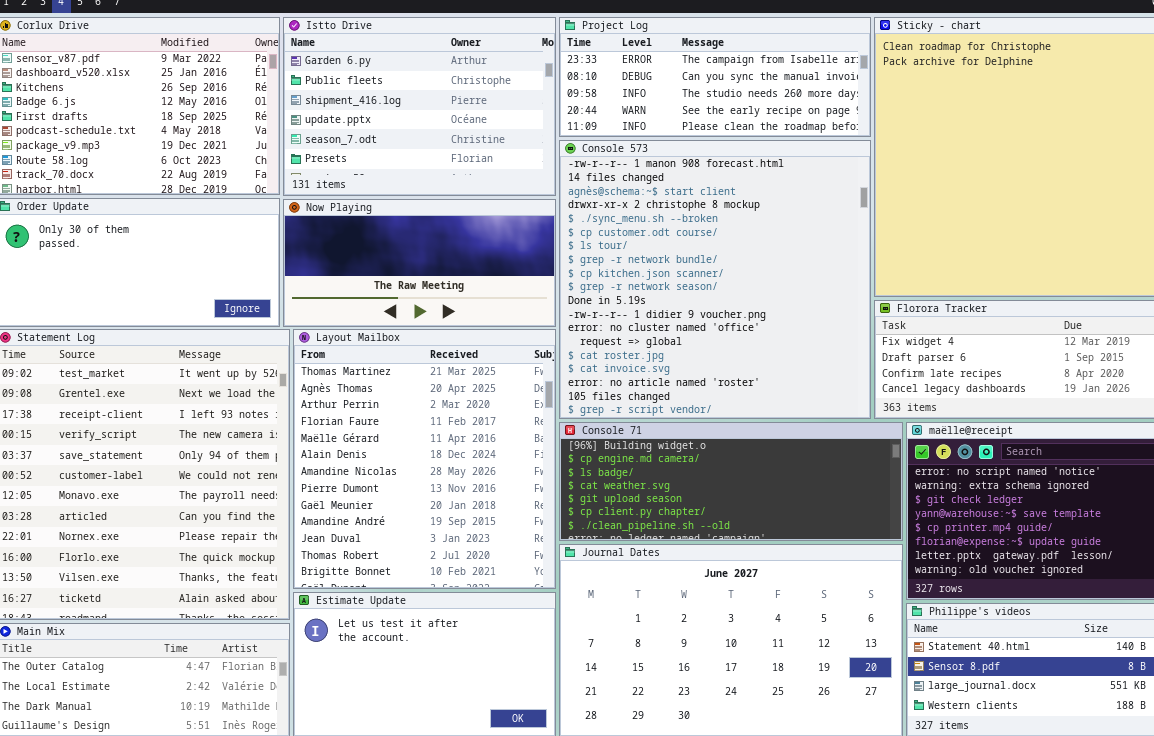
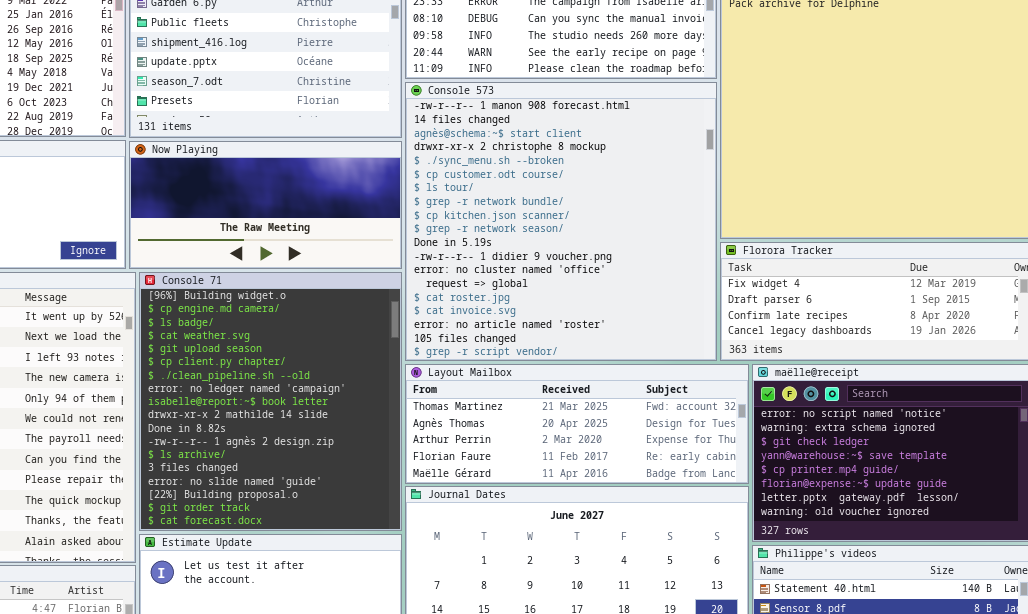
Layout Mailbox: [293,329,556,589] -> [405,364,749,484], moved, resized
Console 71: [559,422,903,541] -> [139,272,402,531], moved, resized

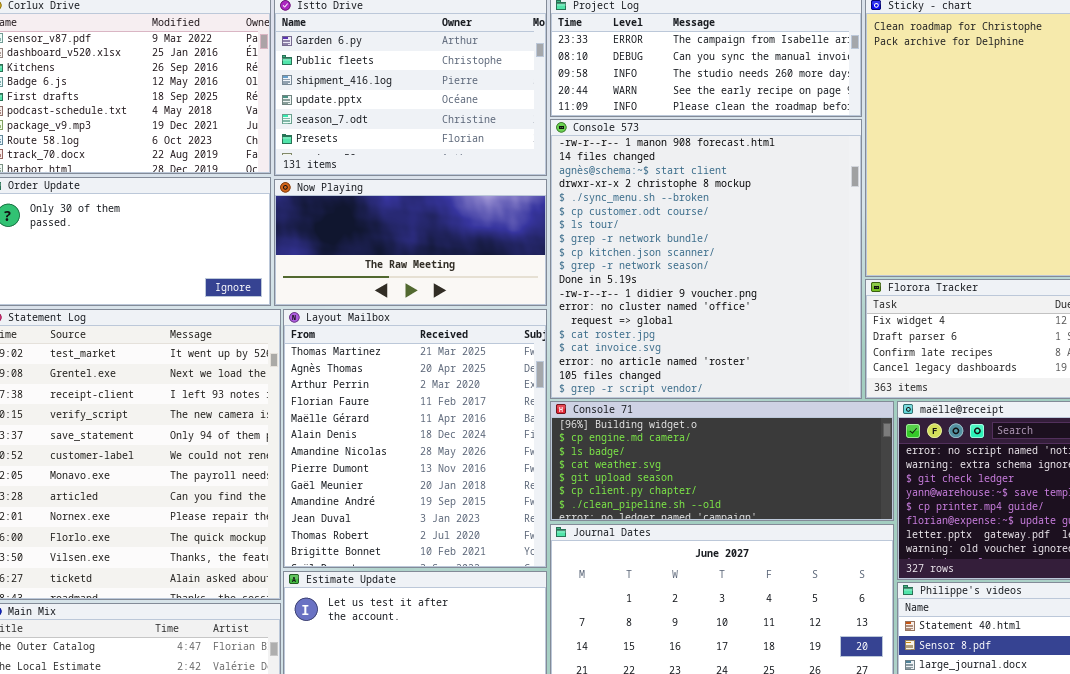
Console 71: [139,272,402,531] -> [550,401,894,521], moved, resized
Layout Mailbox: [405,364,749,484] -> [283,309,547,568], moved, resized

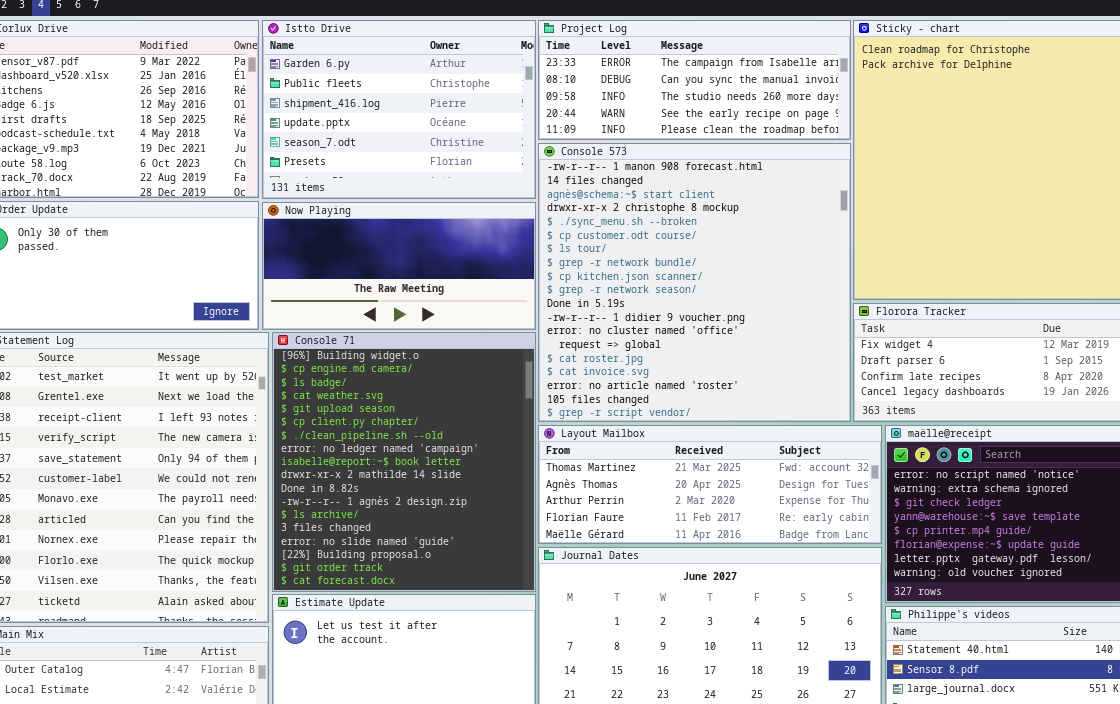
Layout Mailbox: [283,309,547,568] -> [538,425,882,544], moved, resized
Console 71: [550,401,894,521] -> [272,332,536,592], moved, resized

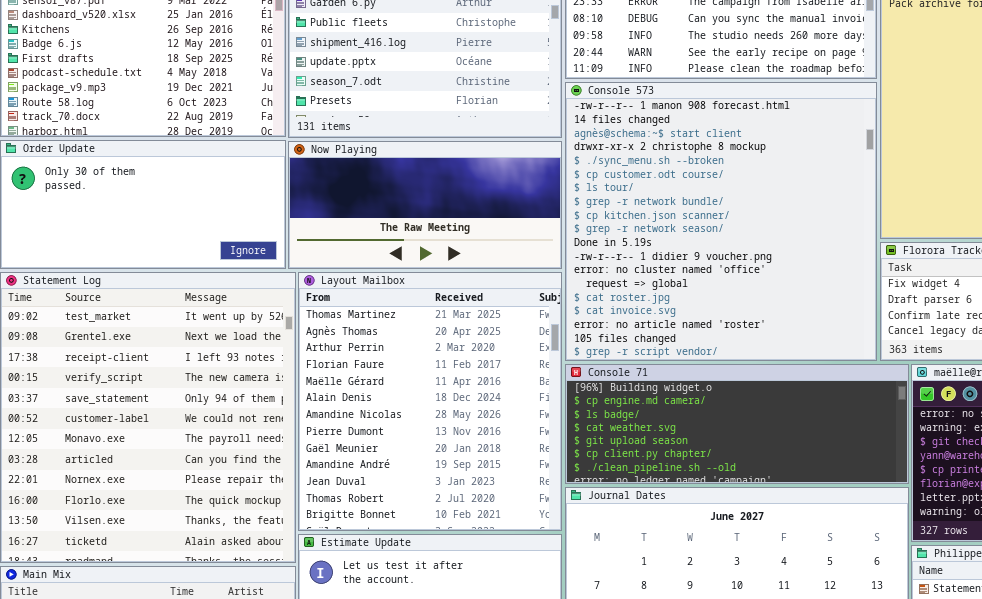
Console 71: [272,332,536,592] -> [565,364,909,484], moved, resized
Layout Mailbox: [538,425,882,544] -> [298,272,562,531], moved, resized

